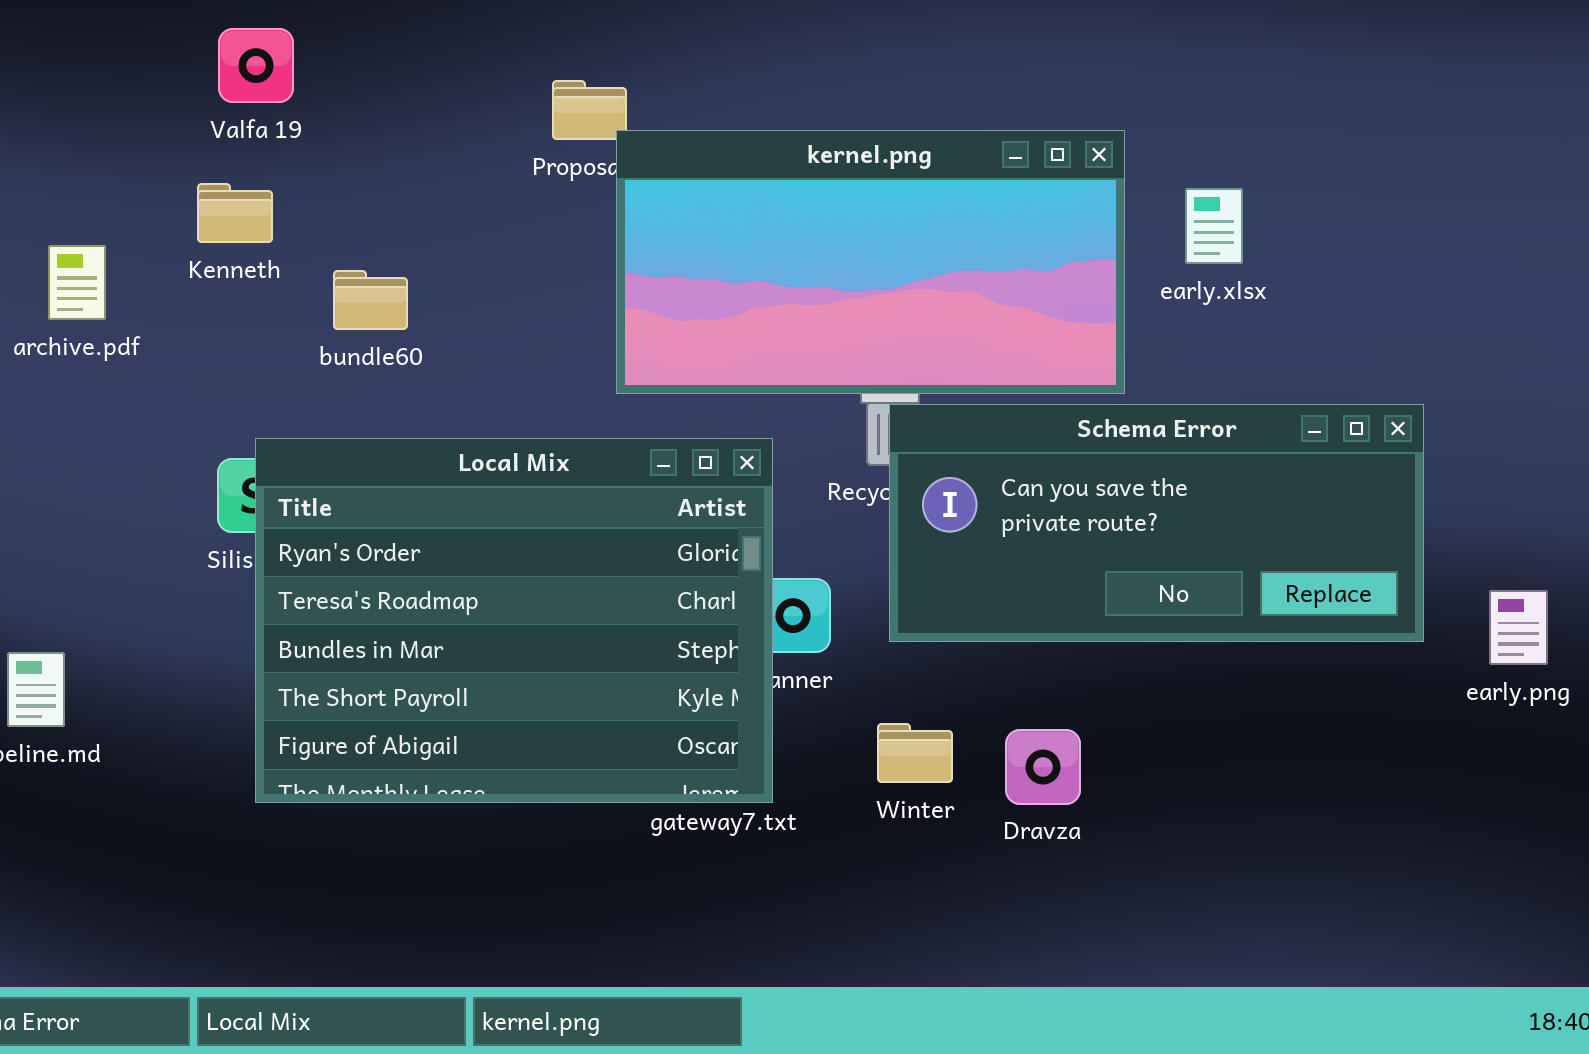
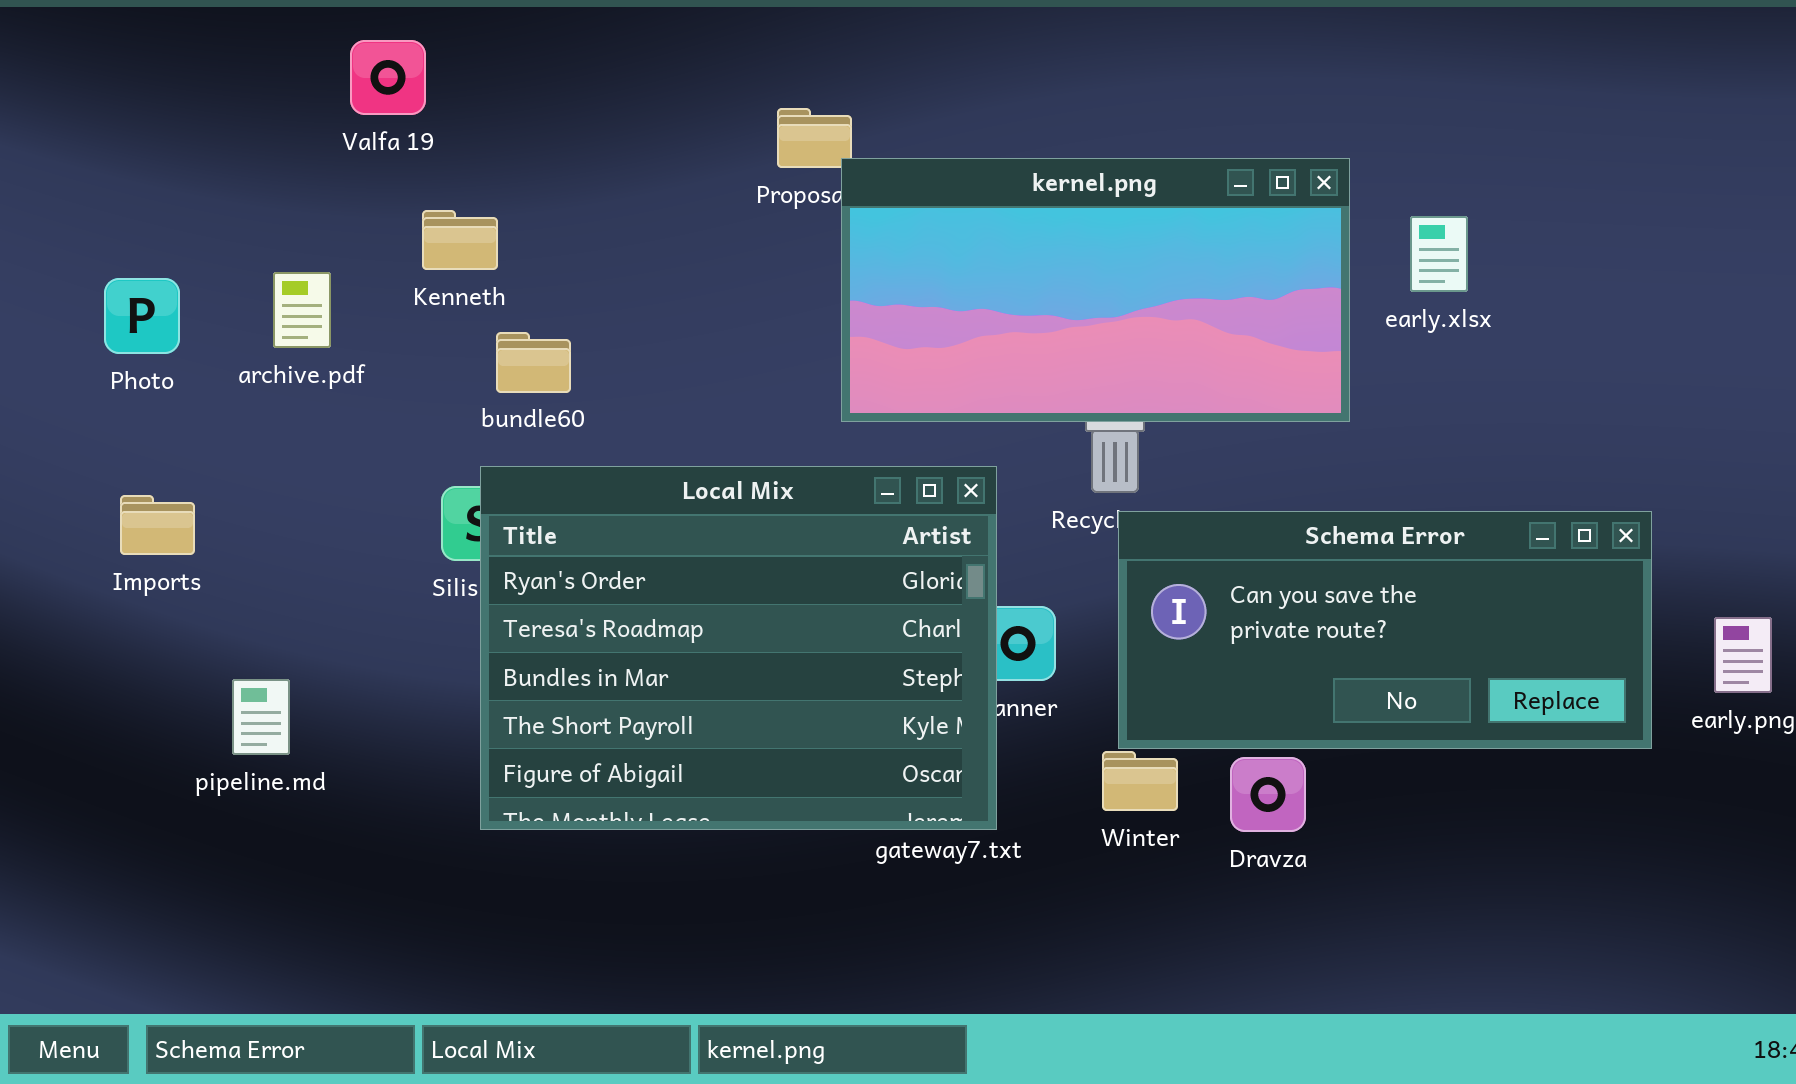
Valfa 19: [218,28,294,103] -> [350,40,426,115], moved
bundle60: [333,270,408,330] -> [496,332,571,393], moved
Schema Error: [889,404,1424,642] -> [1118,511,1652,749], moved

